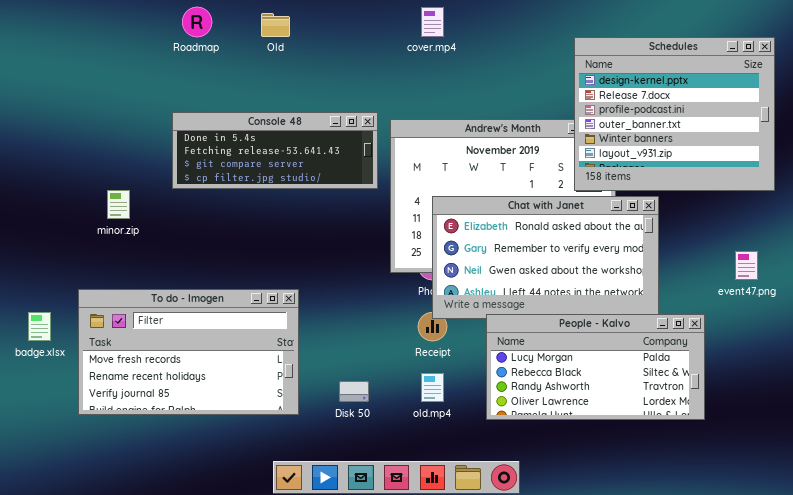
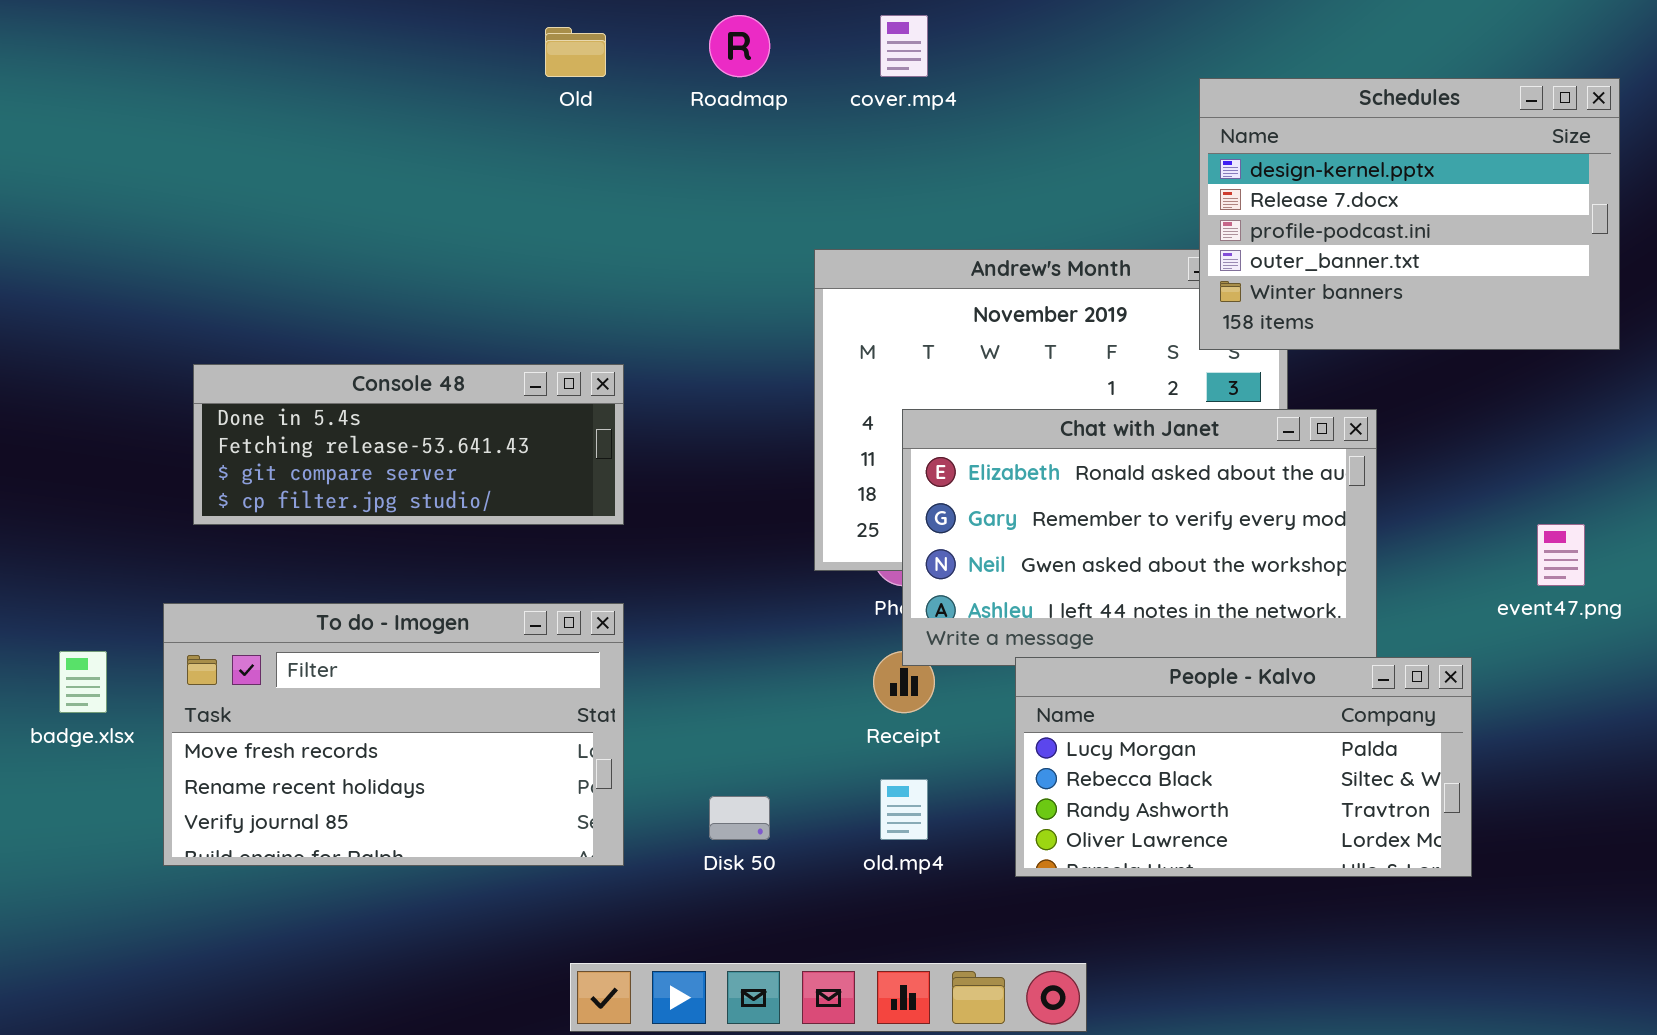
Roadmap: [182,7,212,37] -> [709,15,770,77], moved
Schedules: [574,37,775,191] -> [1199,78,1620,350], resized
Console 48: [172,112,378,189] -> [193,364,624,525], moved

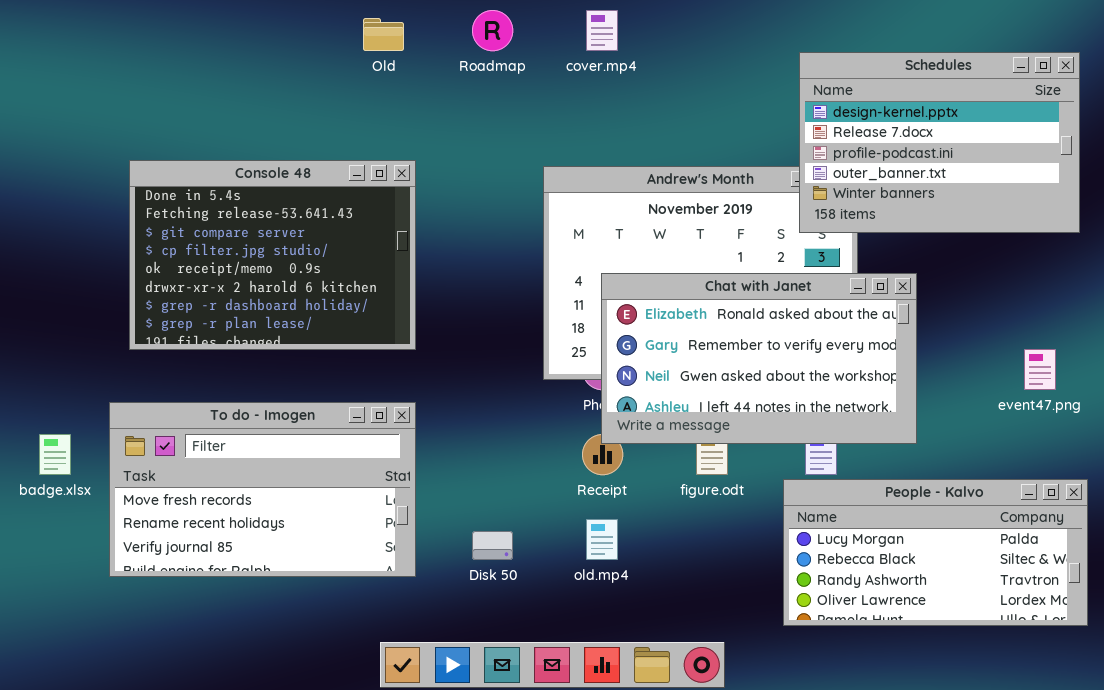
Console 48: [193,364,624,525] -> [129,160,416,350], resized
People - Kalvo: [1015,657,1472,877] -> [783,479,1088,626], moved

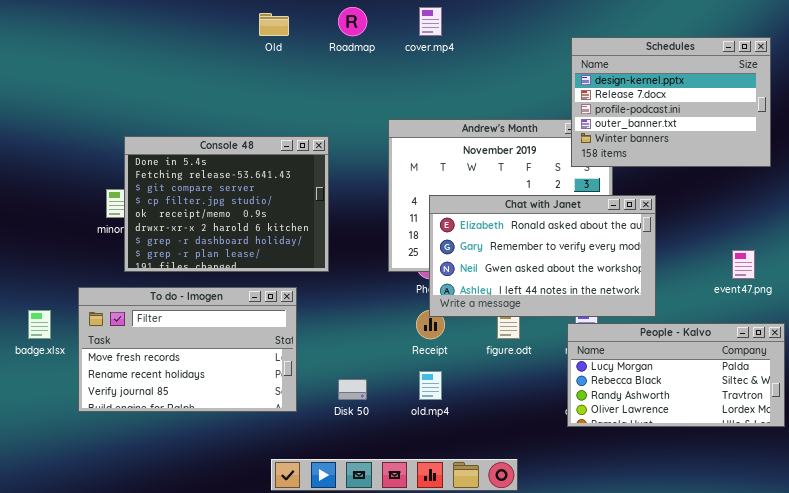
Console 48: [129,160,416,350] -> [124,136,329,272], moved
People - Kalvo: [783,479,1088,626] -> [567,323,785,427], moved

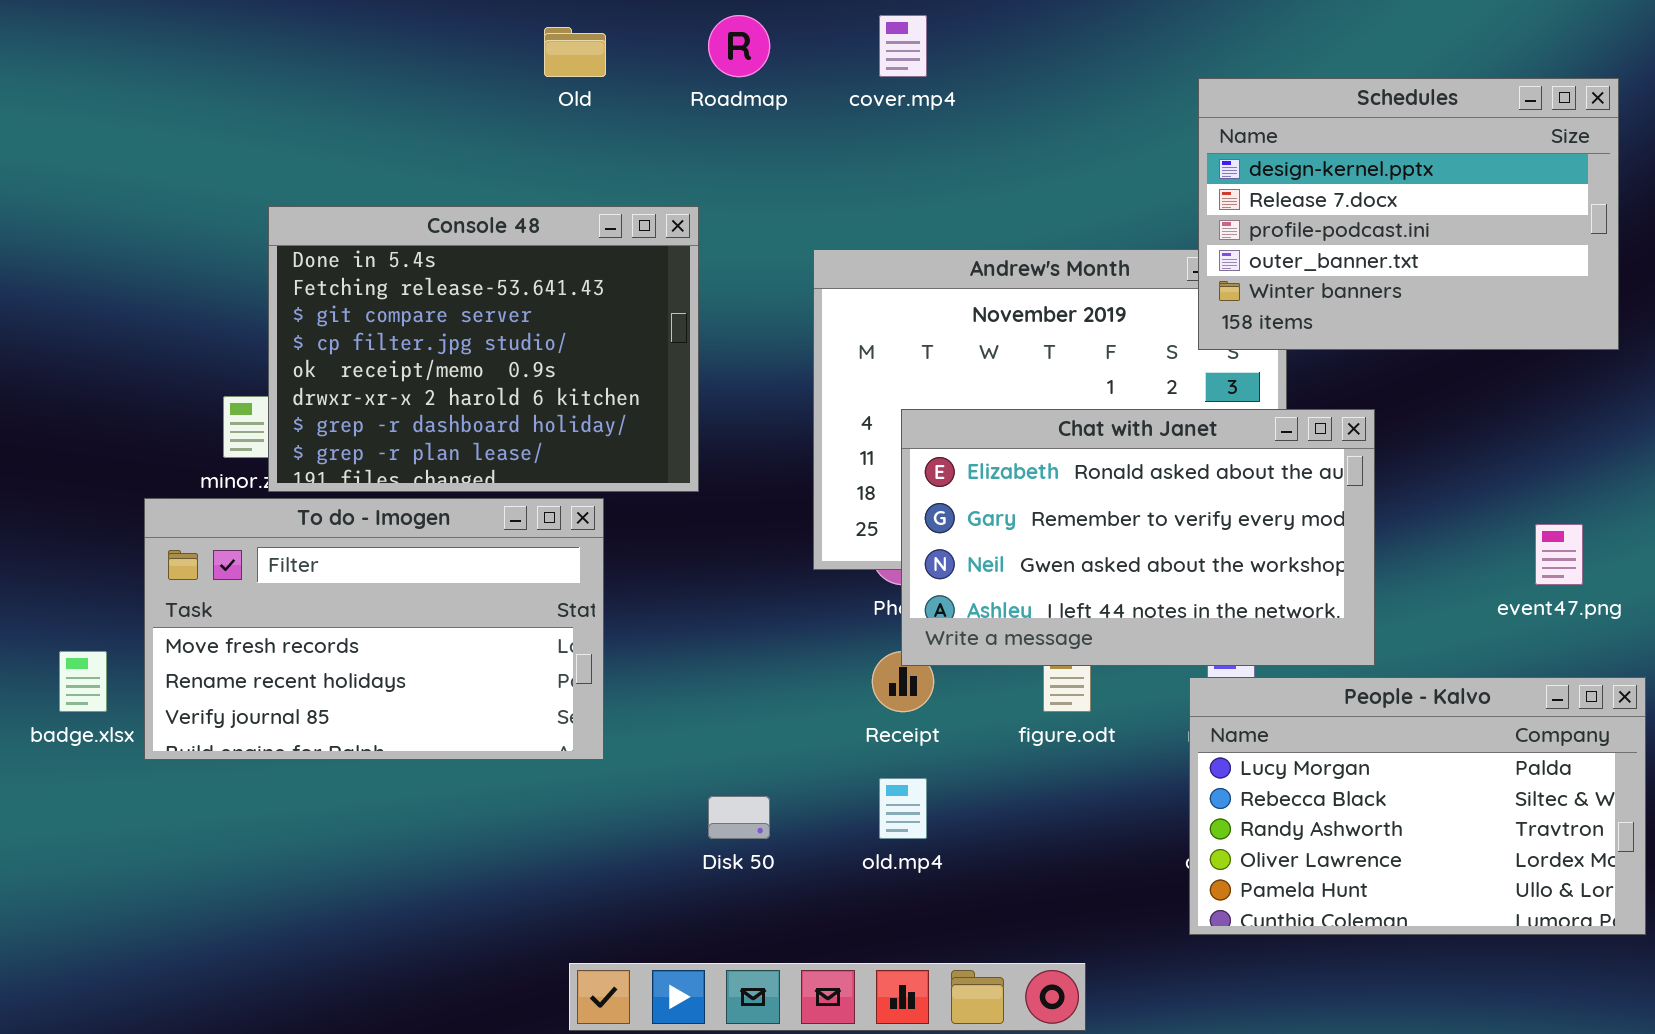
Console 48: [124,136,329,272] -> [268,206,699,492], moved
To do - Imogen: [78,287,297,412] -> [144,498,604,760], moved
People - Kalvo: [567,323,785,427] -> [1189,677,1646,935], resized

